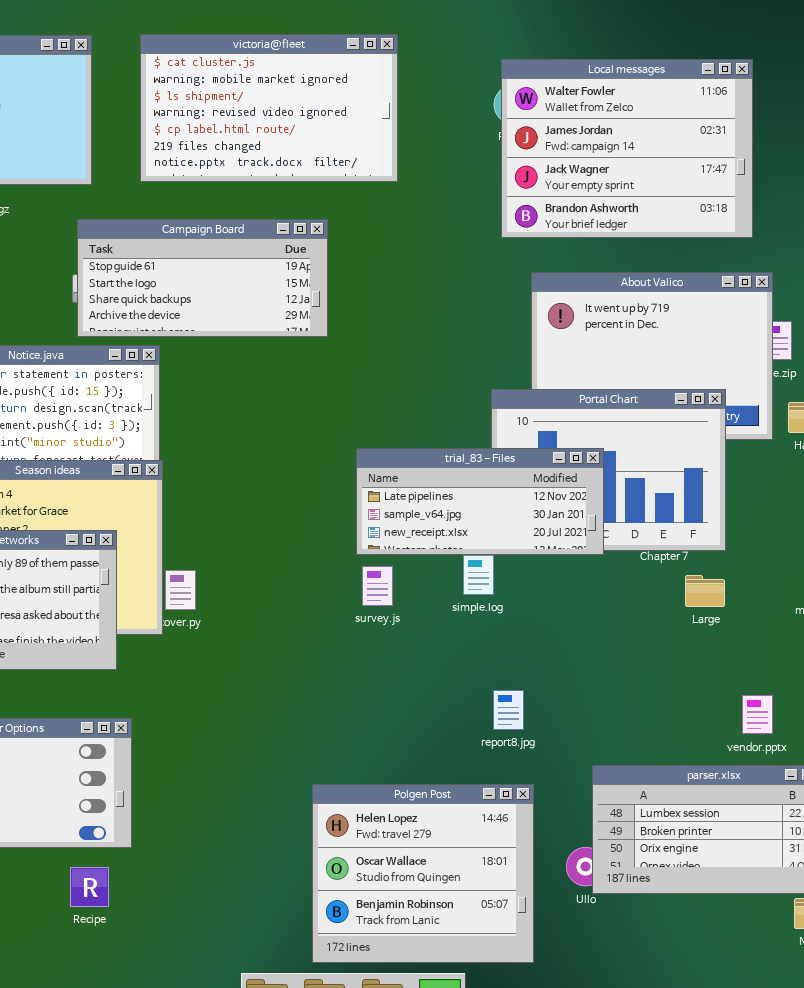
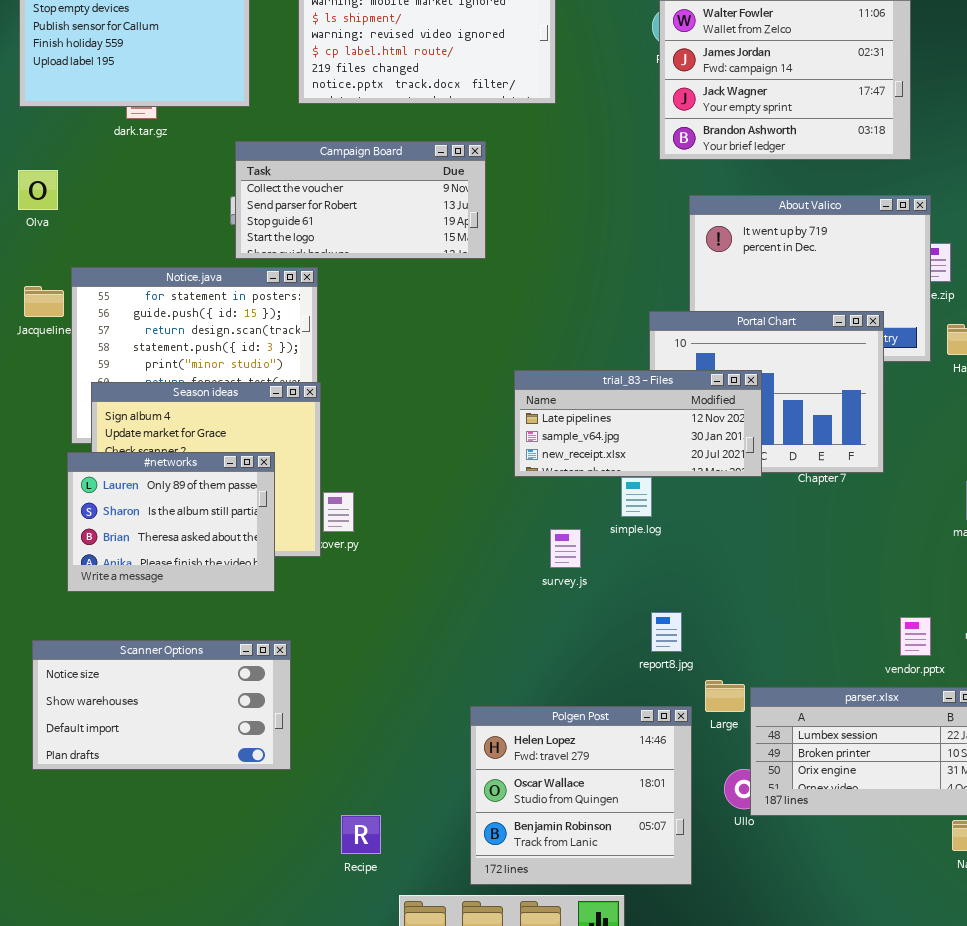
Campaign Board: [77,219,328,337] -> [235,141,486,259], scrolled up 2 rows
survey.js: [362,566,393,606] -> [550,529,581,568], moved
Large: [685,575,725,607] -> [705,680,745,712], moved
Recipe: [70,867,109,907] -> [341,815,381,854], moved

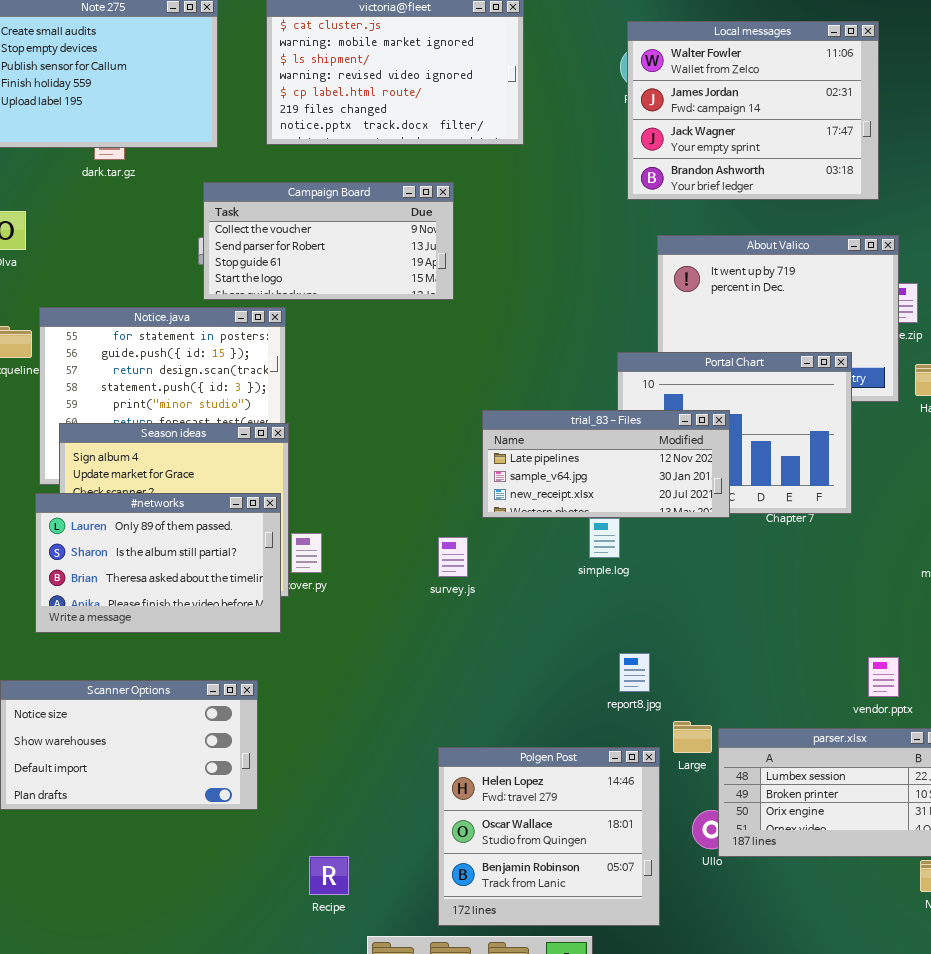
#networks: [67,452,275,592] -> [35,493,281,633], resized
survey.js: [550,529,581,568] -> [438,537,468,577], moved

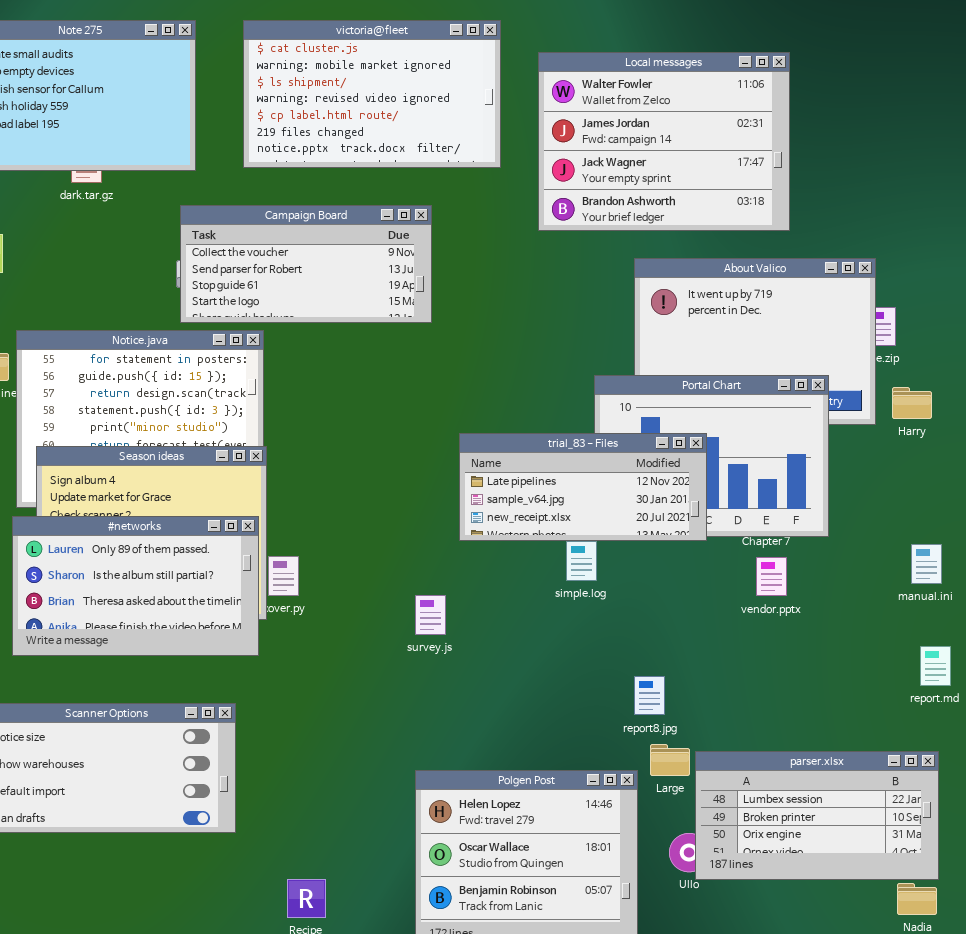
Local messages: [627,21,879,200] -> [538,52,790,231], moved
survey.js: [438,537,468,577] -> [415,595,446,635], moved
report8.jpg: [619,653,650,692] -> [634,676,665,715], moved
vendor.pptx: [868,657,899,697] -> [756,557,787,596], moved

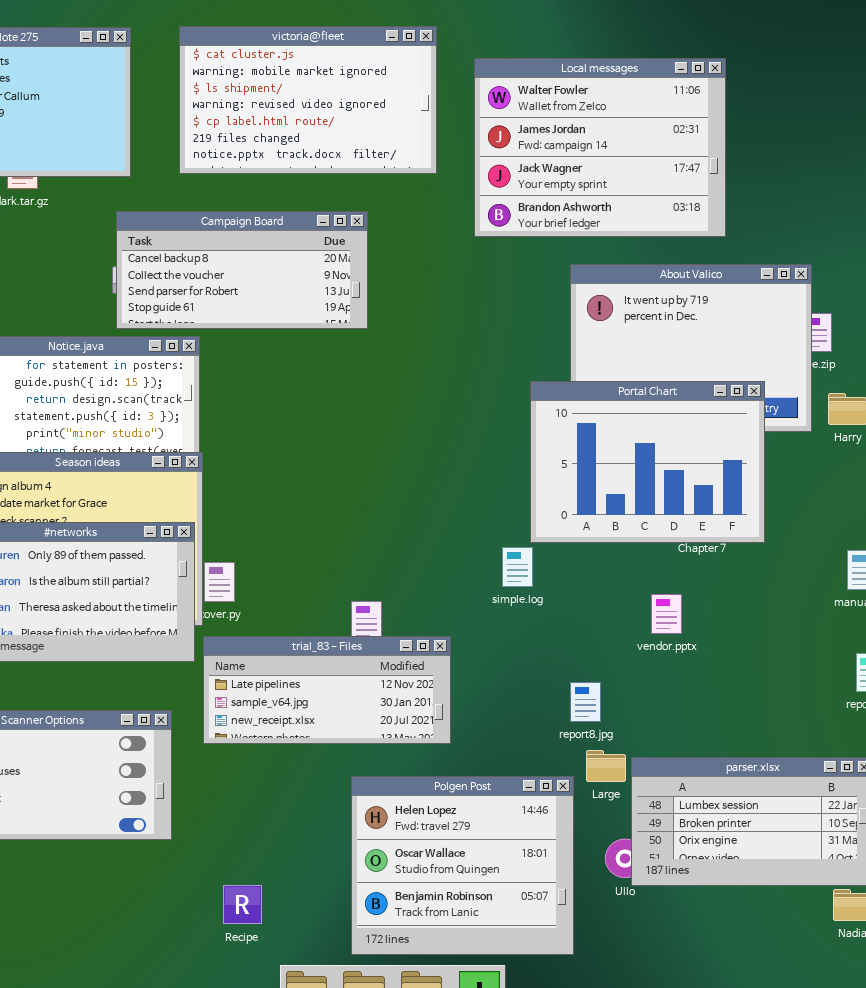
Campaign Board: [180,205,432,323] -> [116,211,368,329], scrolled up 1 row
trial_83 - Files: [459,433,707,541] -> [203,636,451,744], moved
vendor.pptx: [756,557,787,596] -> [651,594,682,634], moved

